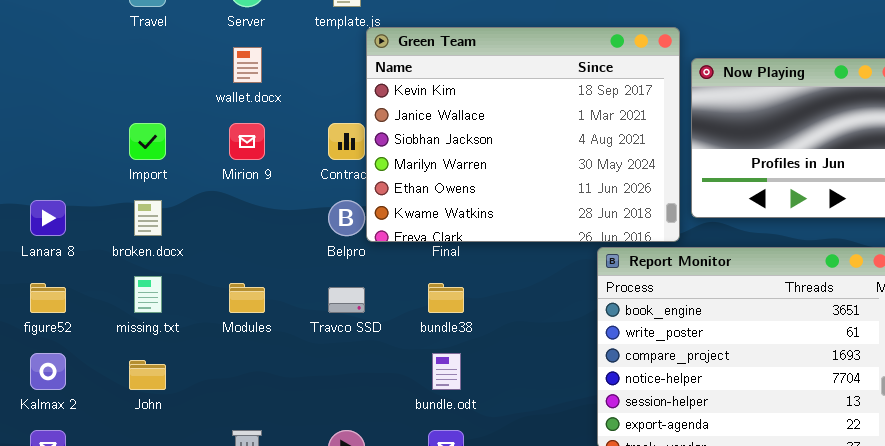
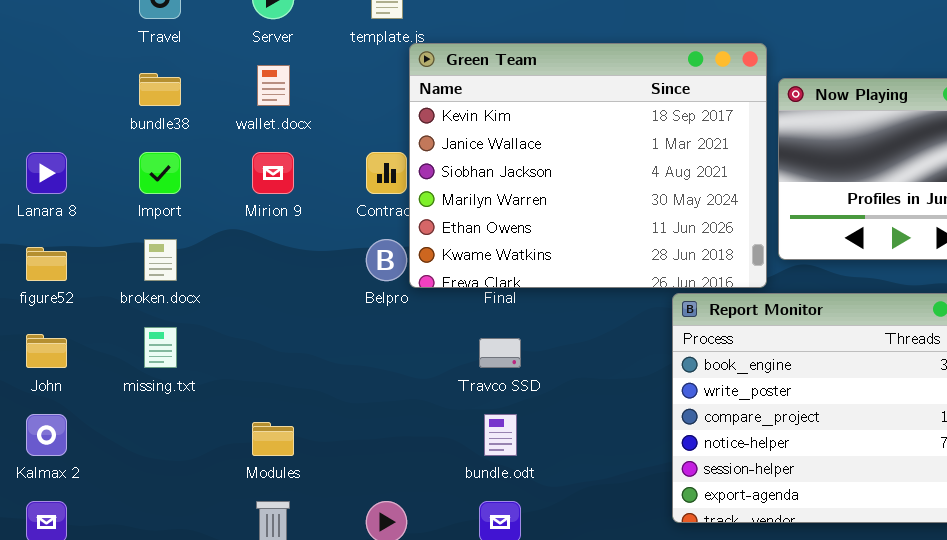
Lanara 8: [30,200,66,236] -> [26,152,67,194], moved
figure52: [30,283,66,313] -> [26,247,67,281], moved
Modules: [229,283,265,313] -> [252,422,294,456], moved
bundle38: [428,283,464,313] -> [139,73,181,106], moved
Travco SSD: [328,287,365,313] -> [479,338,521,368], moved
John: [129,360,166,390] -> [26,334,67,368], moved

